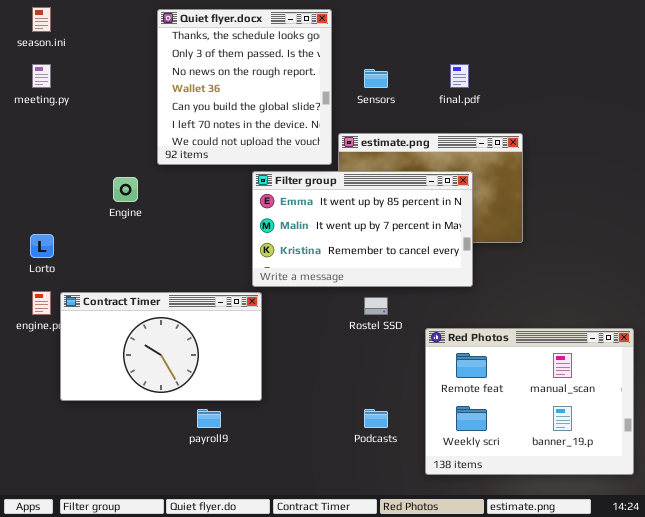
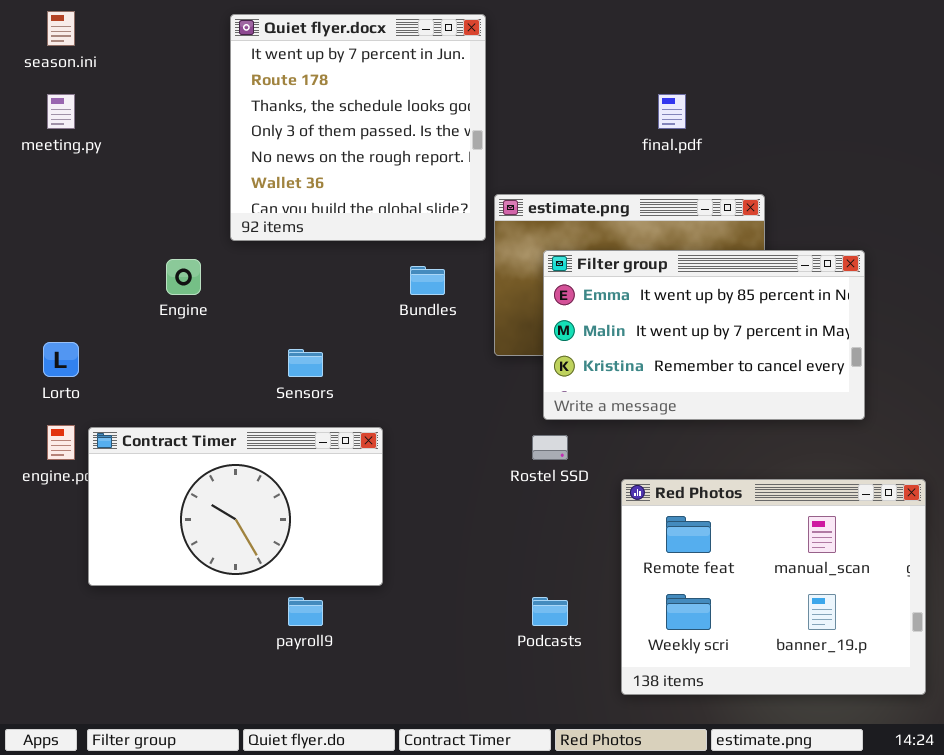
Quiet flyer.docx: [157,9,332,165] -> [230,14,486,241], scrolled up 2 rows
Sensors: [364,69,388,88] -> [288,349,323,377], moved
Filter group: [252,171,473,287] -> [543,250,865,420], moved

